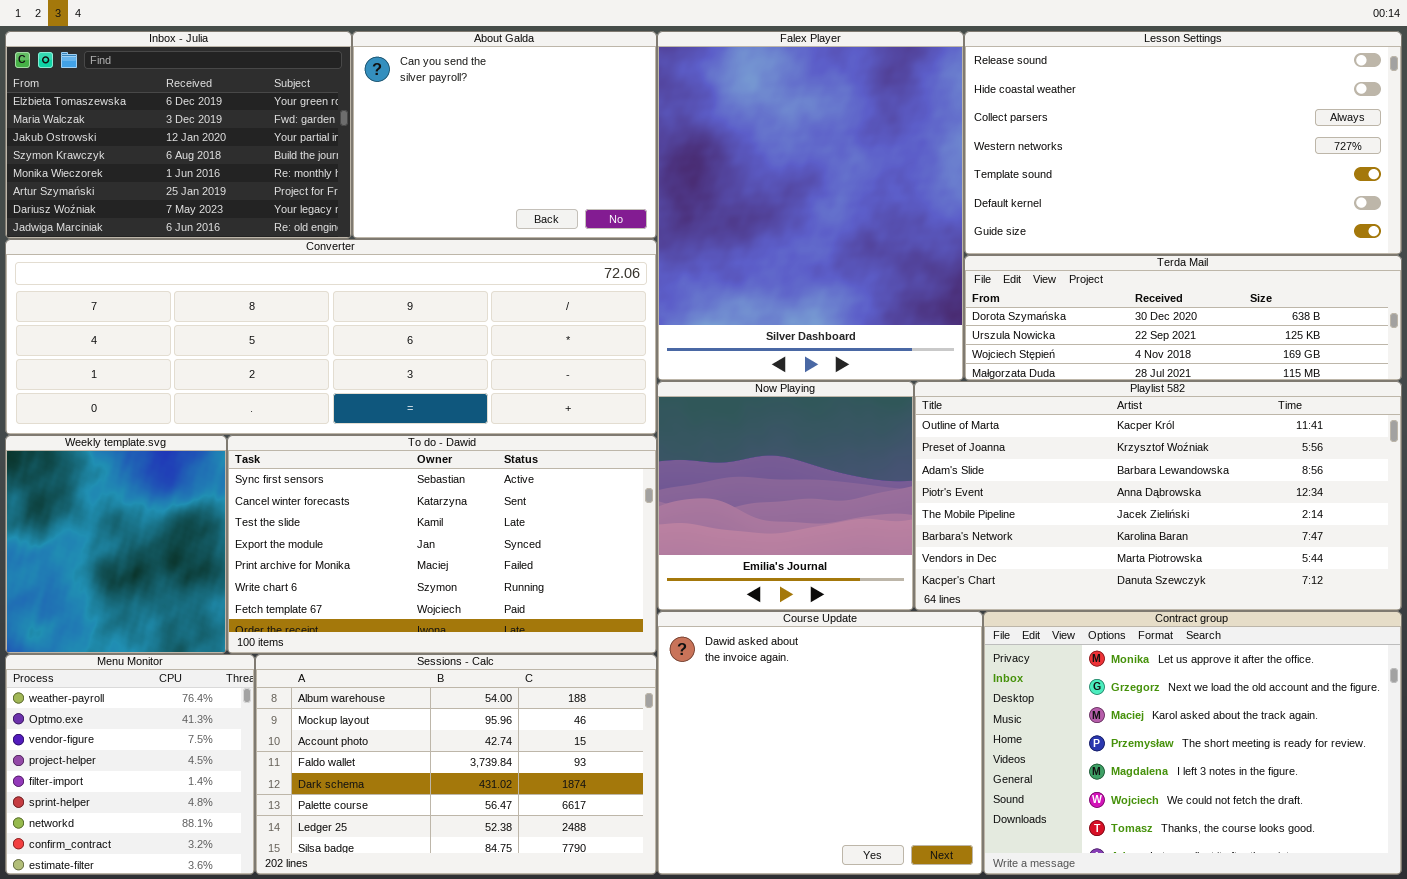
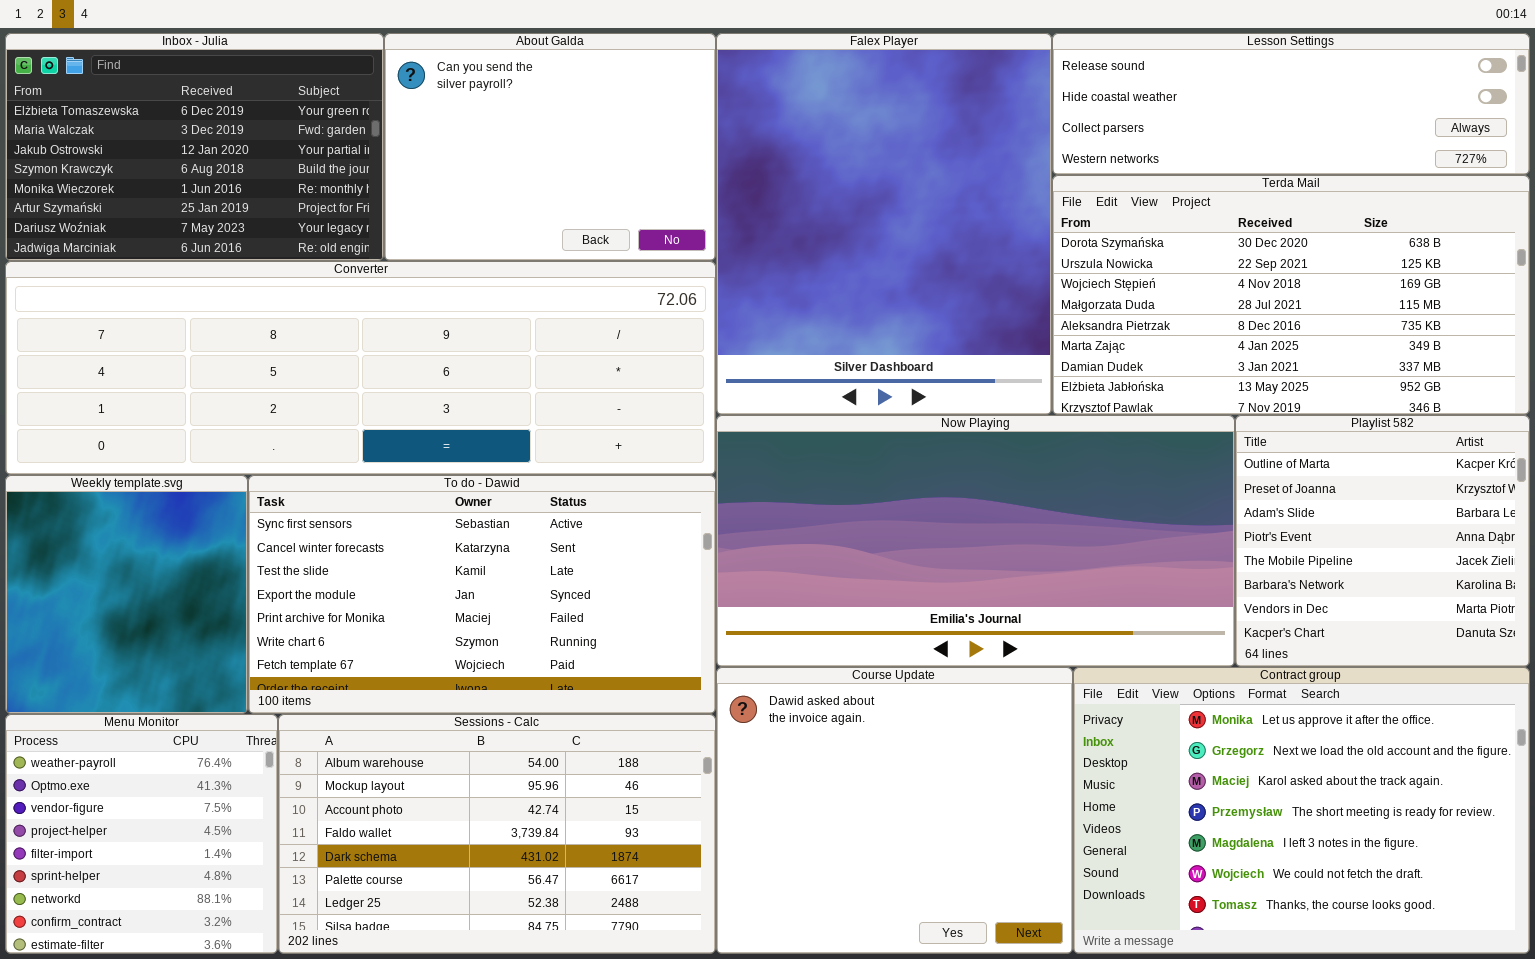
Lesson Settings: [964,31,1402,255] -> [1052,33,1530,175], resized
Terda Mail: [964,255,1402,381] -> [1052,175,1530,415], resized
Now Playing: [657,381,914,611] -> [716,415,1235,667], resized
Playlist 582: [914,381,1402,611] -> [1235,415,1530,667], resized

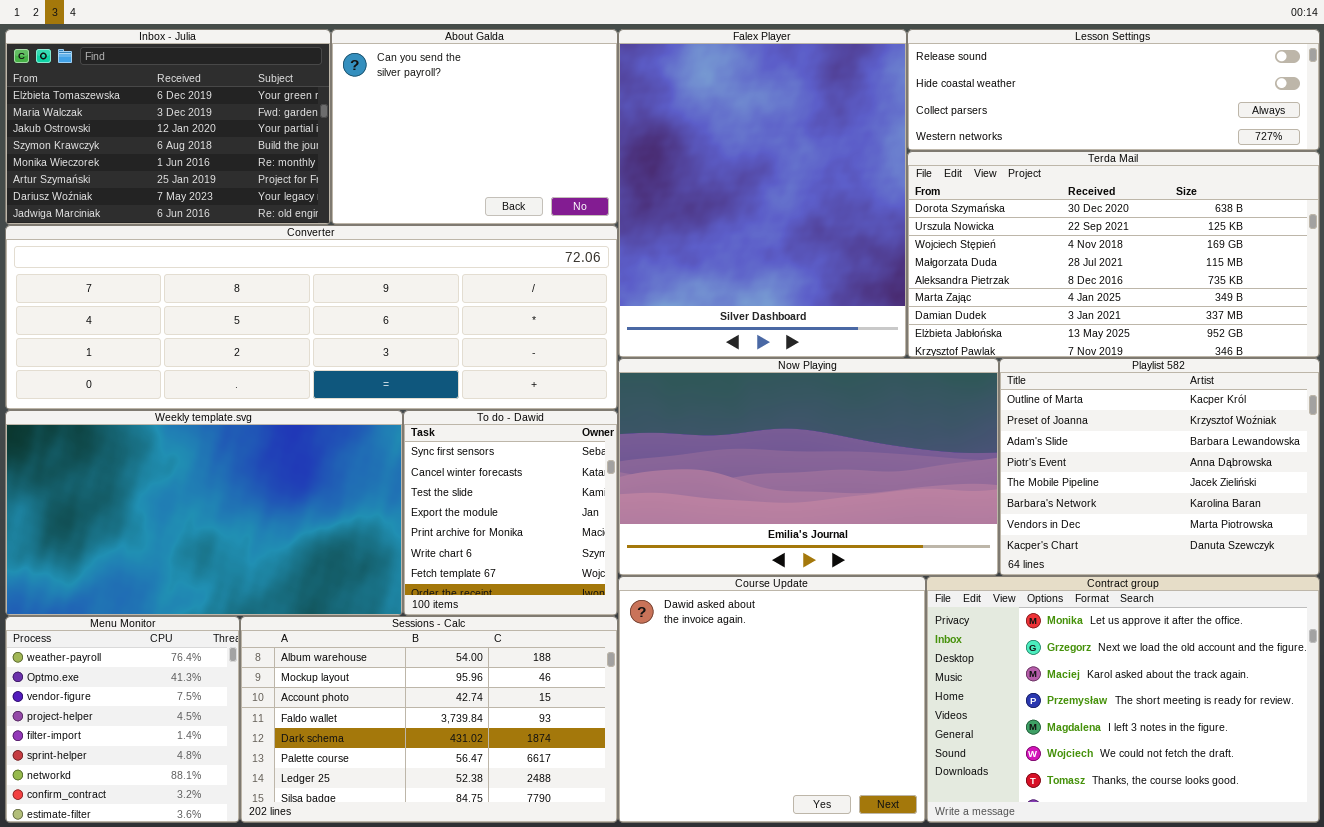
Now Playing: [716,415,1235,667] -> [618,358,999,576], resized
Playlist 582: [1235,415,1530,667] -> [999,358,1320,576], resized
Weekly template.svg: [5,475,248,714] -> [5,410,403,616], resized
To do - Dawid: [248,475,716,714] -> [403,410,618,616], resized

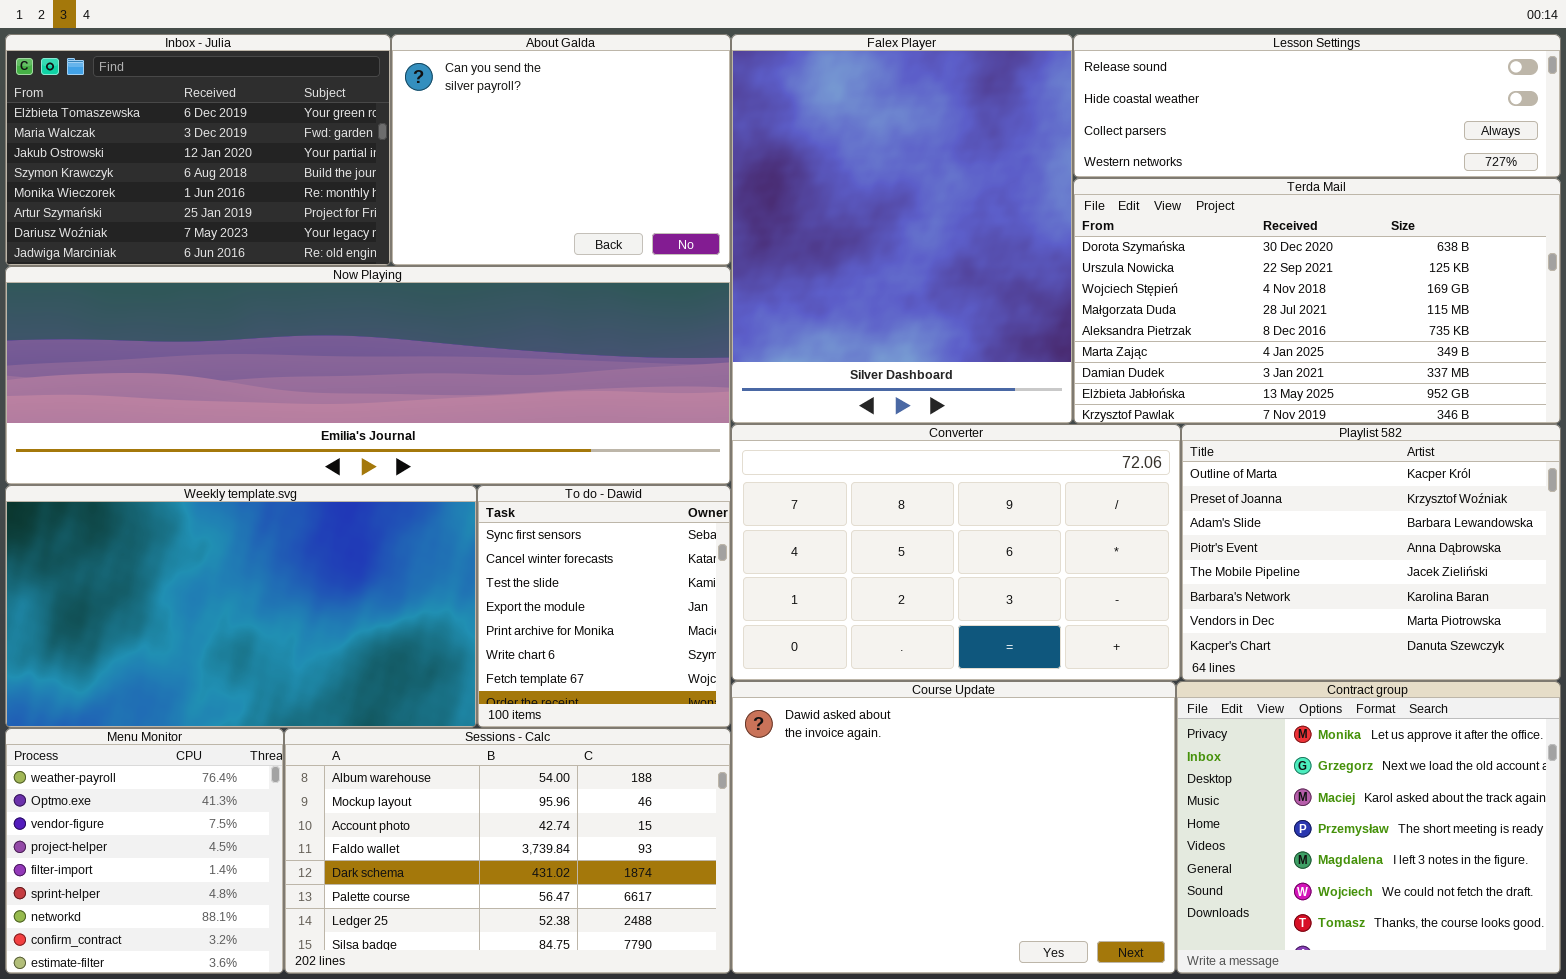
Converter: [5,225,618,410] -> [731,424,1181,681], moved, resized
Now Playing: [618,358,999,576] -> [5,266,731,485], moved, resized
Course Update: [618,576,926,823] -> [731,681,1176,974], resized
Contract group: [926,576,1320,823] -> [1176,681,1561,974], resized

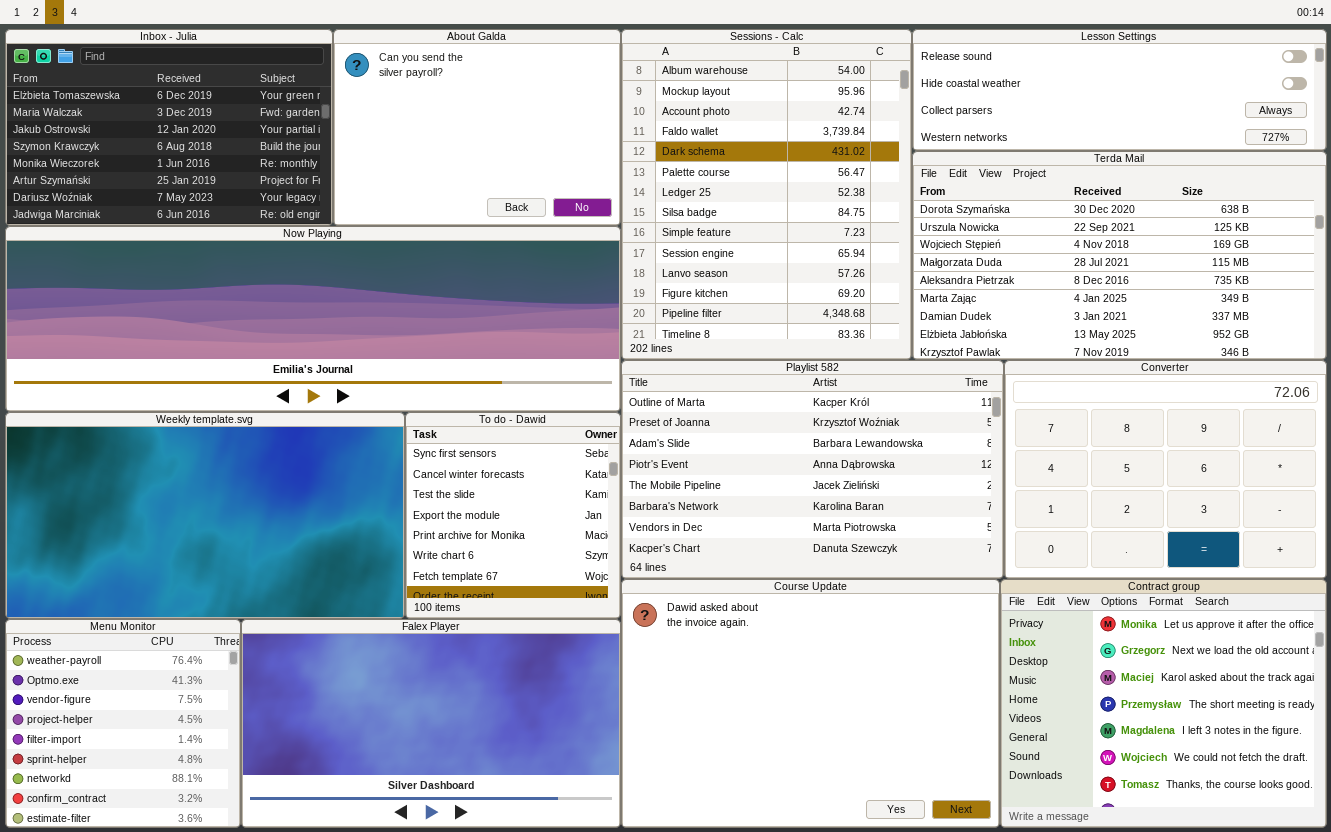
Falex Player: [731,34,1073,424] -> [241,619,621,828], moved, resized
Converter: [731,424,1181,681] -> [1004,360,1327,579], moved, resized
Playlist 582: [1181,424,1561,681] -> [621,360,1004,579], moved, resized
Sessions - Calc: [284,728,731,974] -> [621,29,912,360], moved, resized

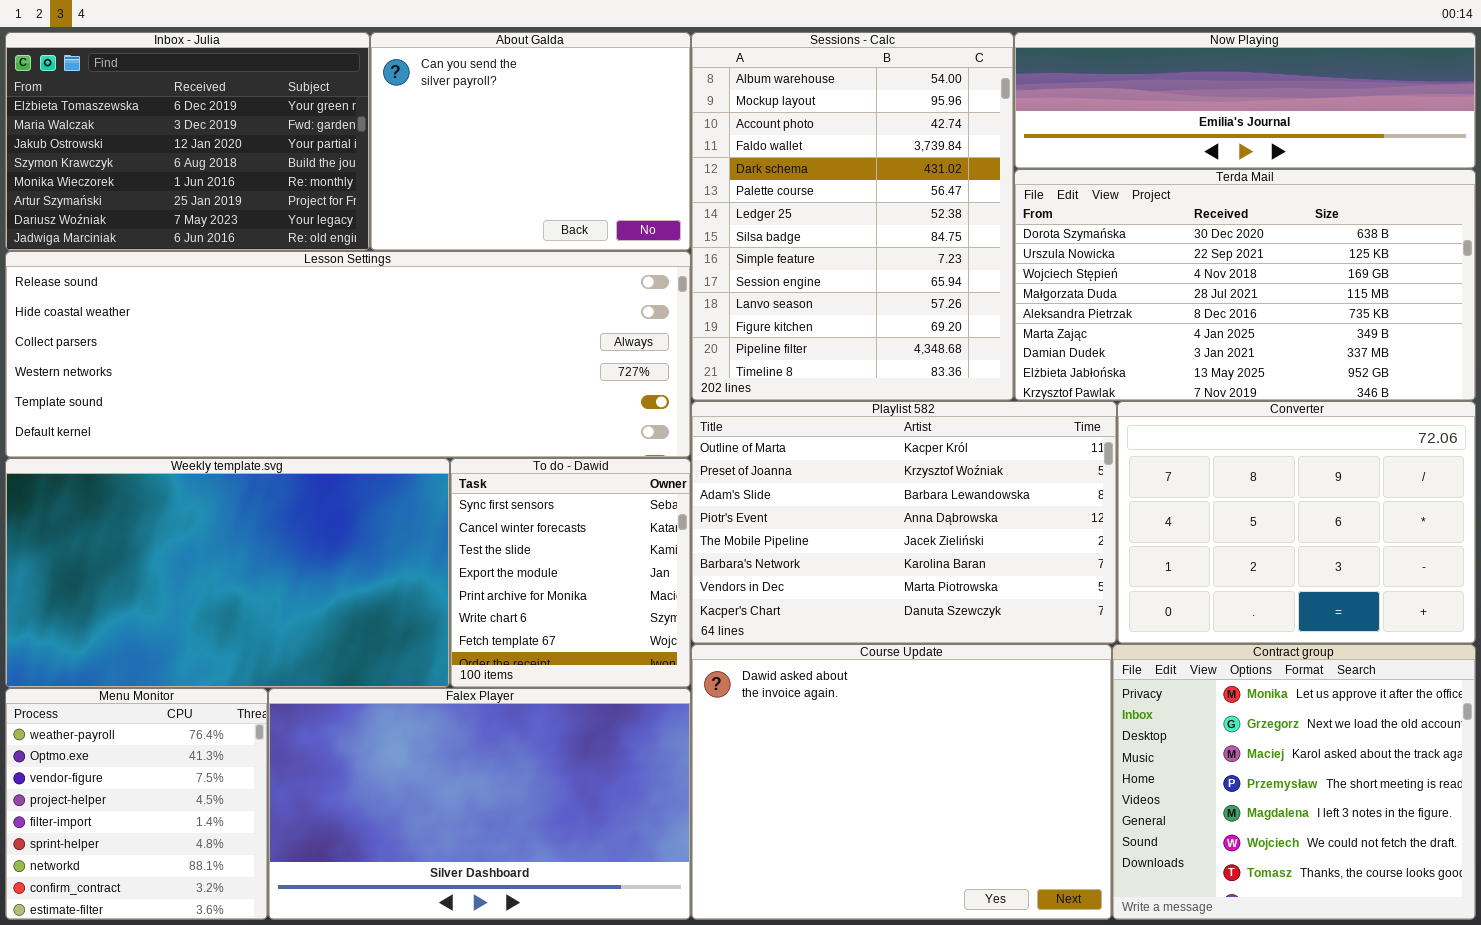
Lesson Settings: [912,29,1327,151] -> [5,251,691,458], moved, resized
Now Playing: [5,226,621,412] -> [1014,32,1476,169], moved, resized

